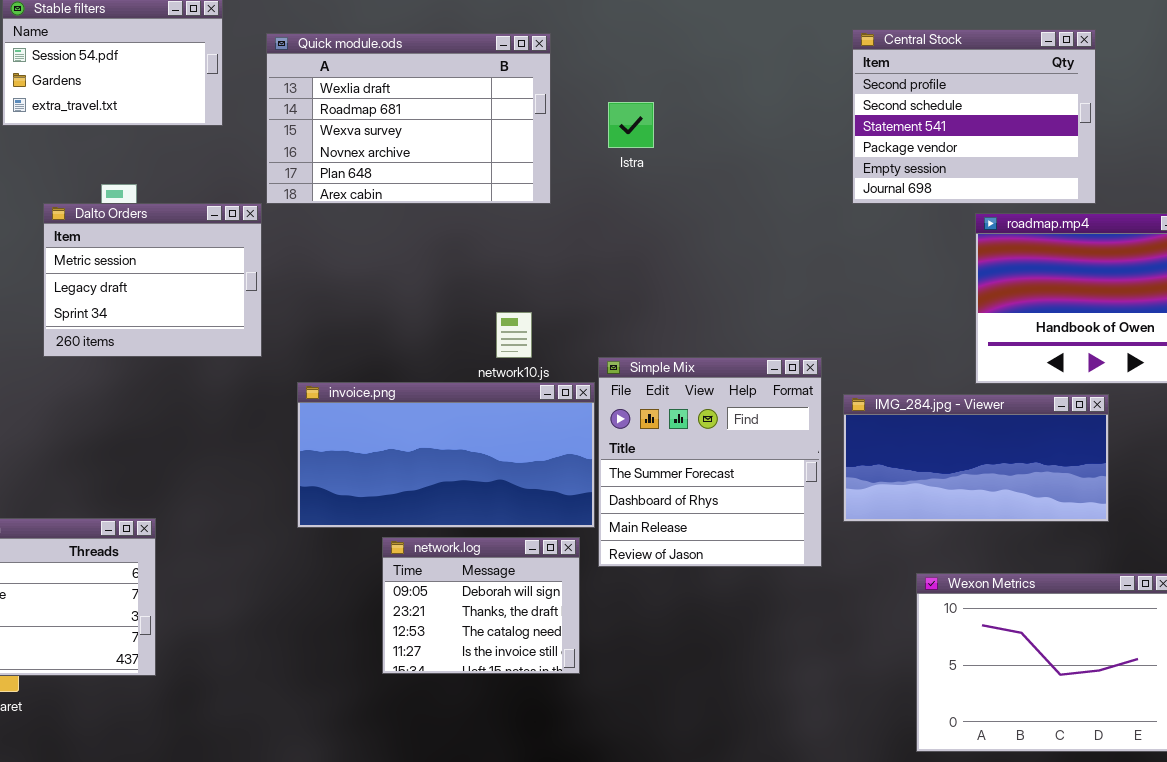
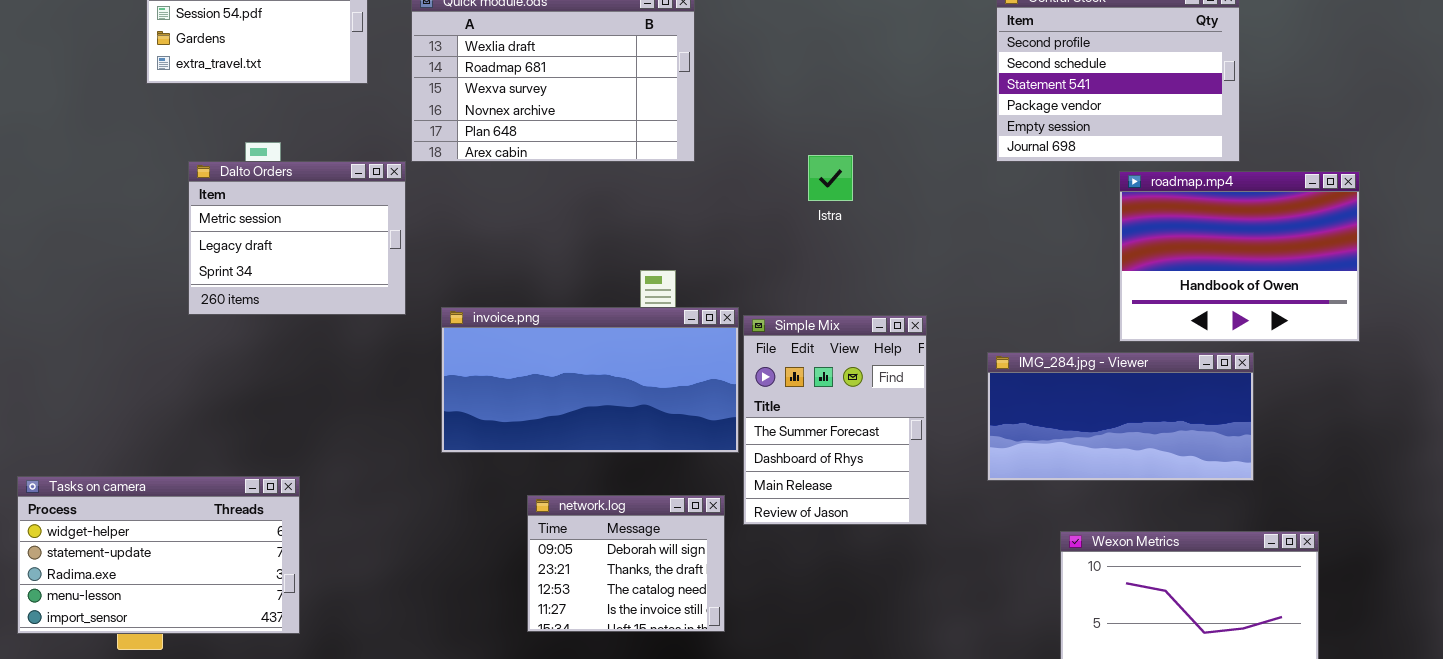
Istra: [608,102,654,148] -> [808,155,853,201], moved
Simple Mix: [598,357,822,567] -> [743,315,927,525], resized
invoice.png: [297,382,595,528] -> [441,307,739,453], moved

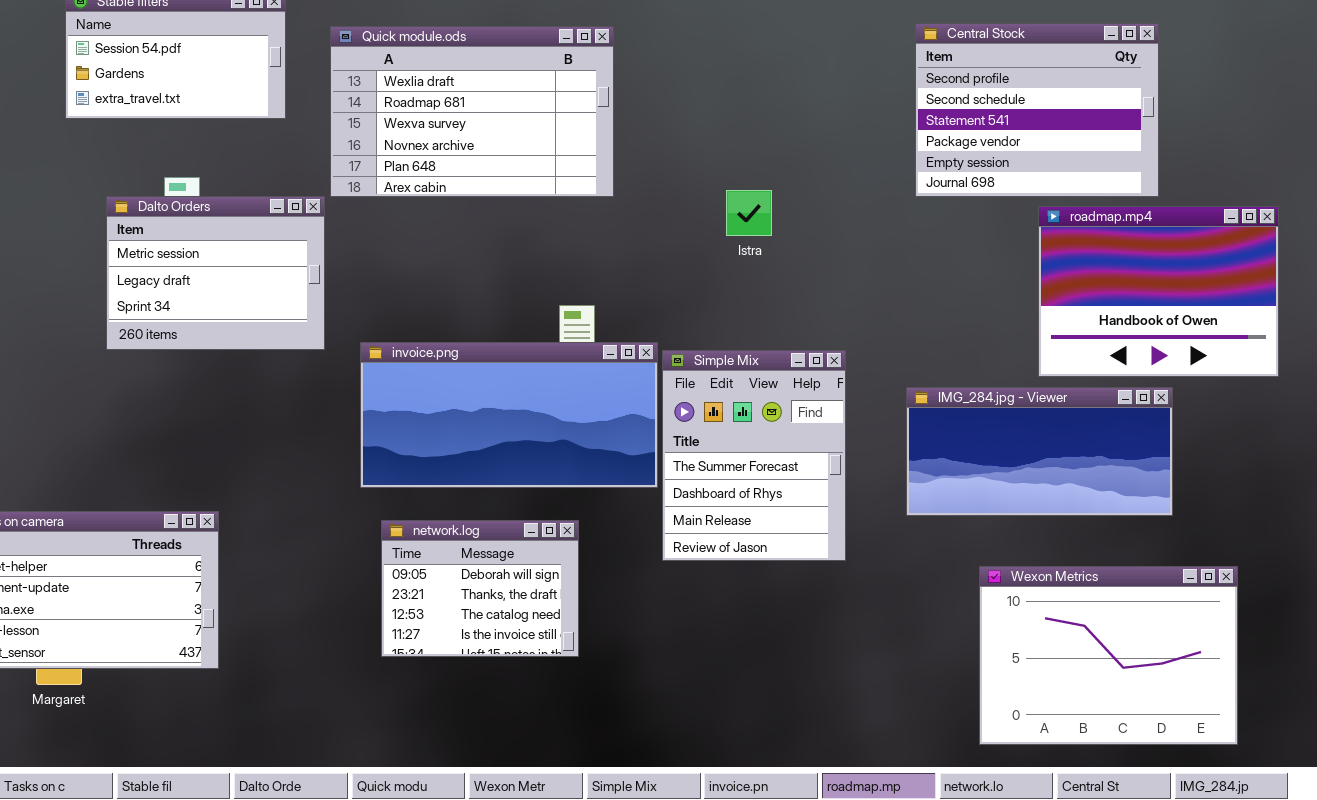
network.log: [527,495,725,632] -> [381,520,579,657], moved

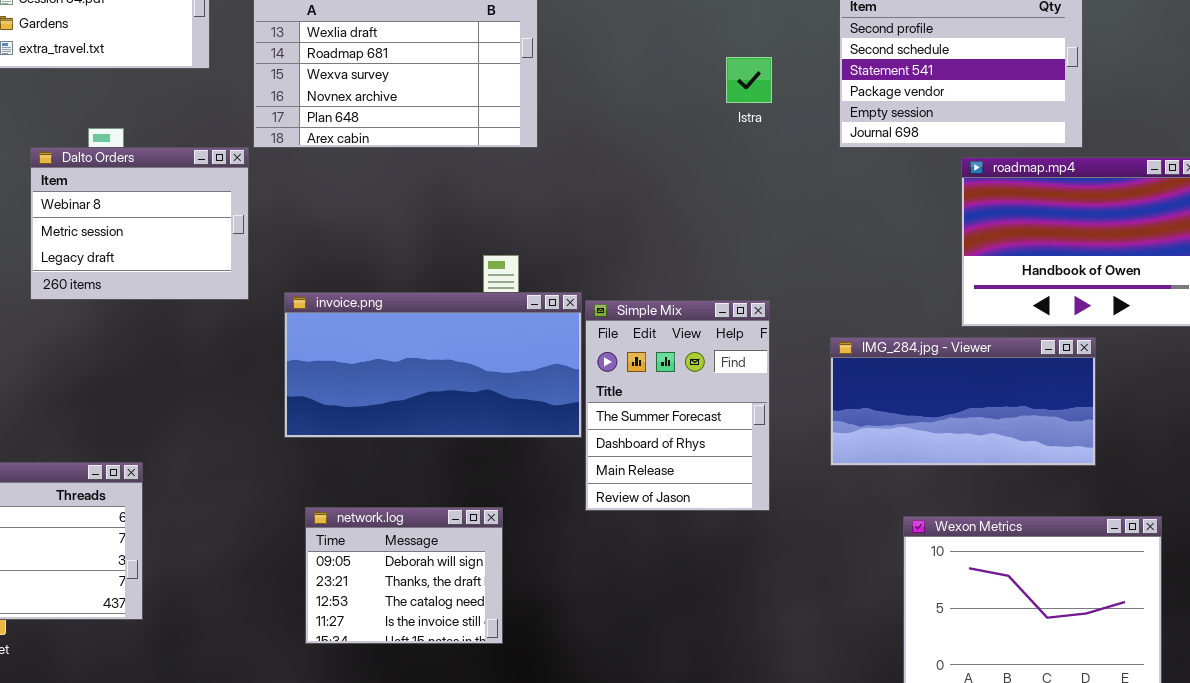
Istra: [726,190,772,236] -> [726,57,772,103], moved
Dalto Orders: [106,196,325,350] -> [30,147,249,300], scrolled up 1 row
network.log: [381,520,579,657] -> [305,507,503,644], moved

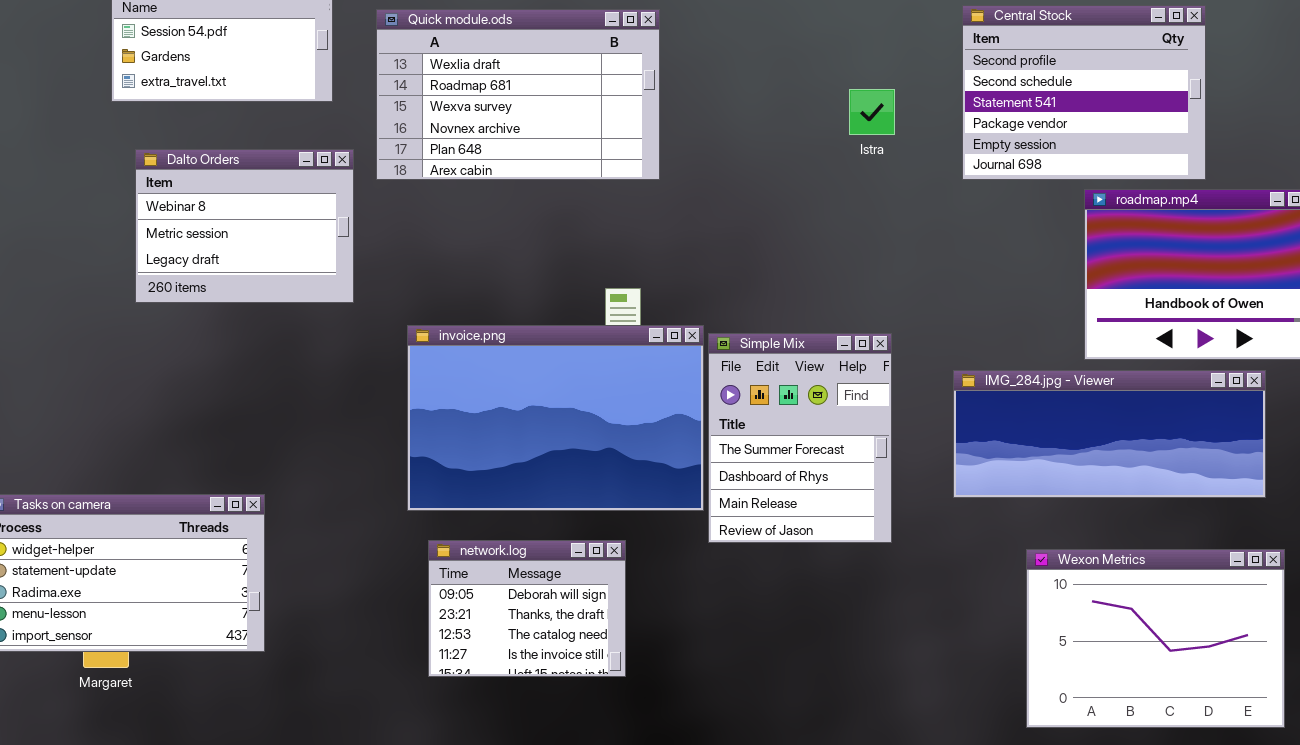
Dalto Orders: [30,147,249,300] -> [135,149,354,303], moved
invoice.png: [284,292,582,438] -> [407,325,704,511], resized
IMG_284.jpg - Viewer: [830,337,1096,466] -> [953,370,1266,498], resized

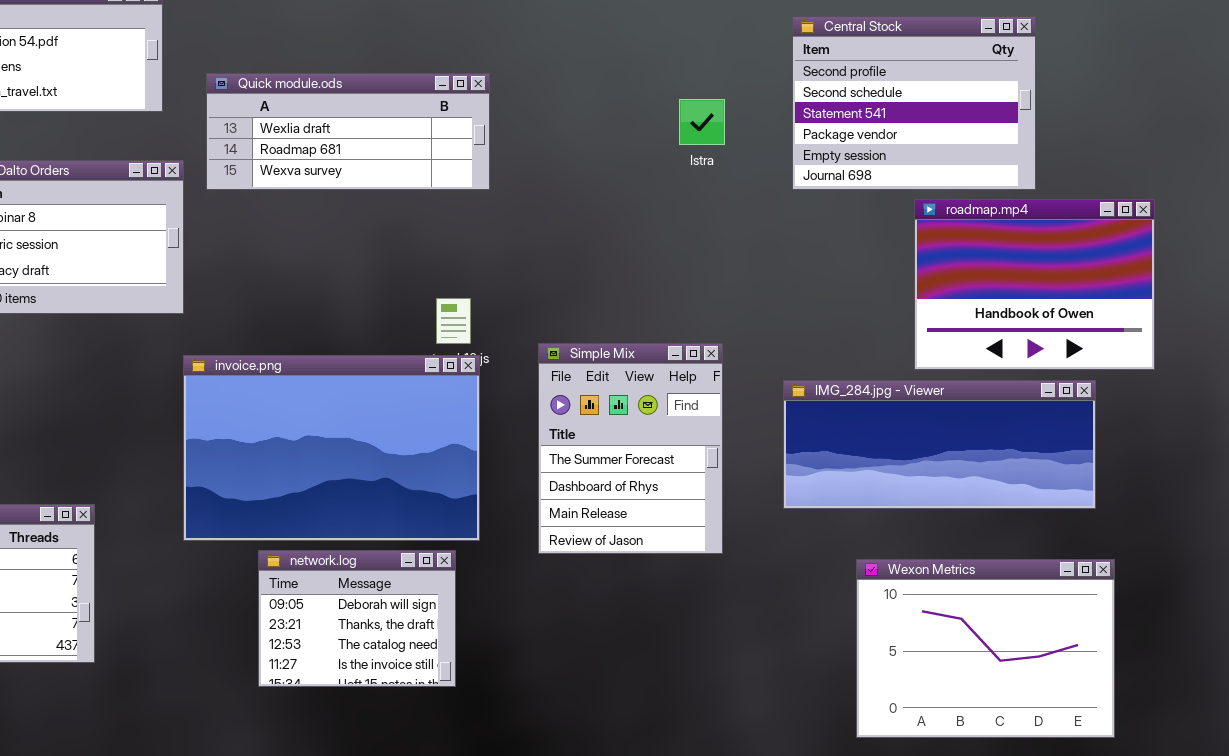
Quick module.ods: [376,9,660,180] -> [206,73,490,190], resized
invoice.png: [407,325,704,511] -> [183,355,480,541], moved

